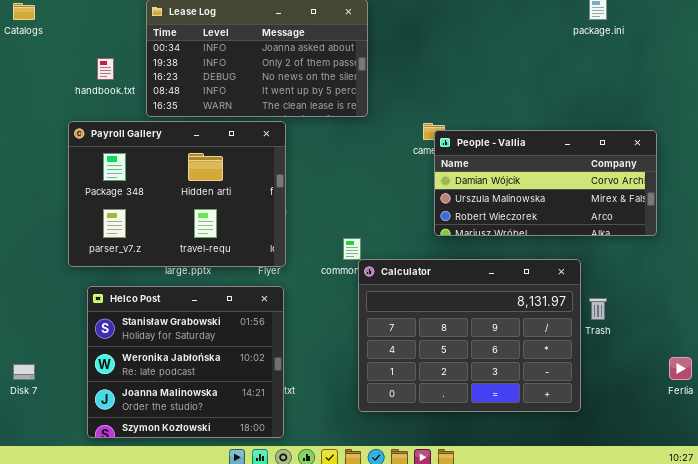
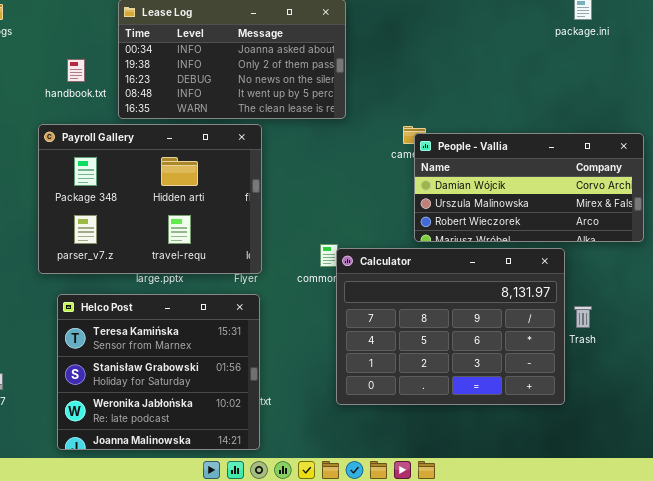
Calculator: [358,259,581,412] -> [336,248,565,405], moved
Helco Post: [87,286,284,438] -> [57,294,260,450], scrolled up 1 row

